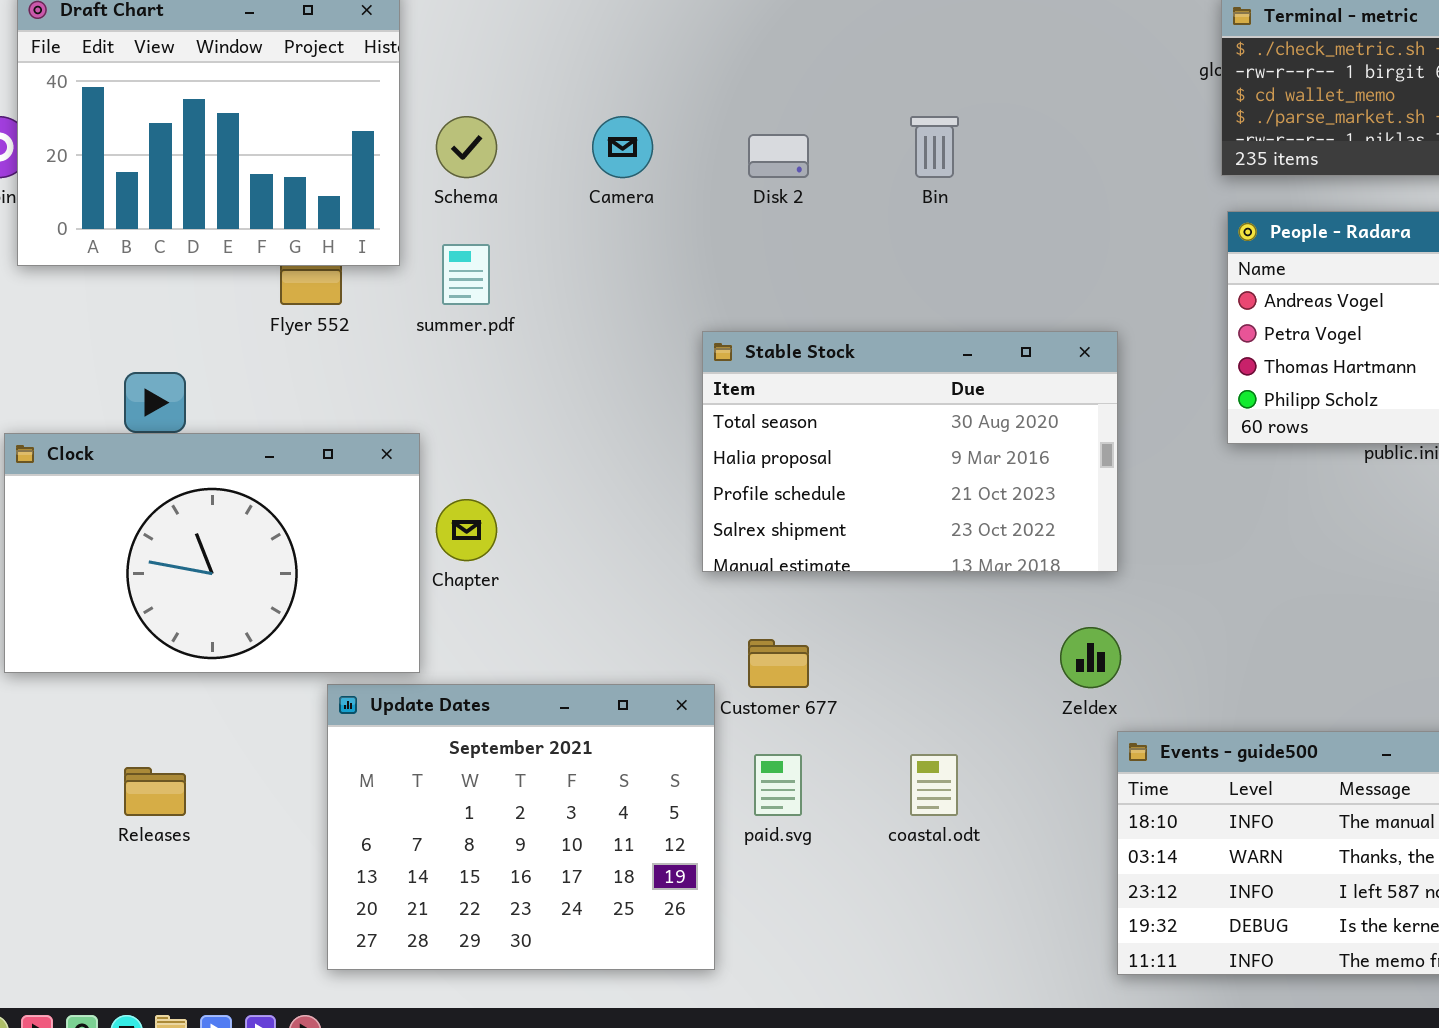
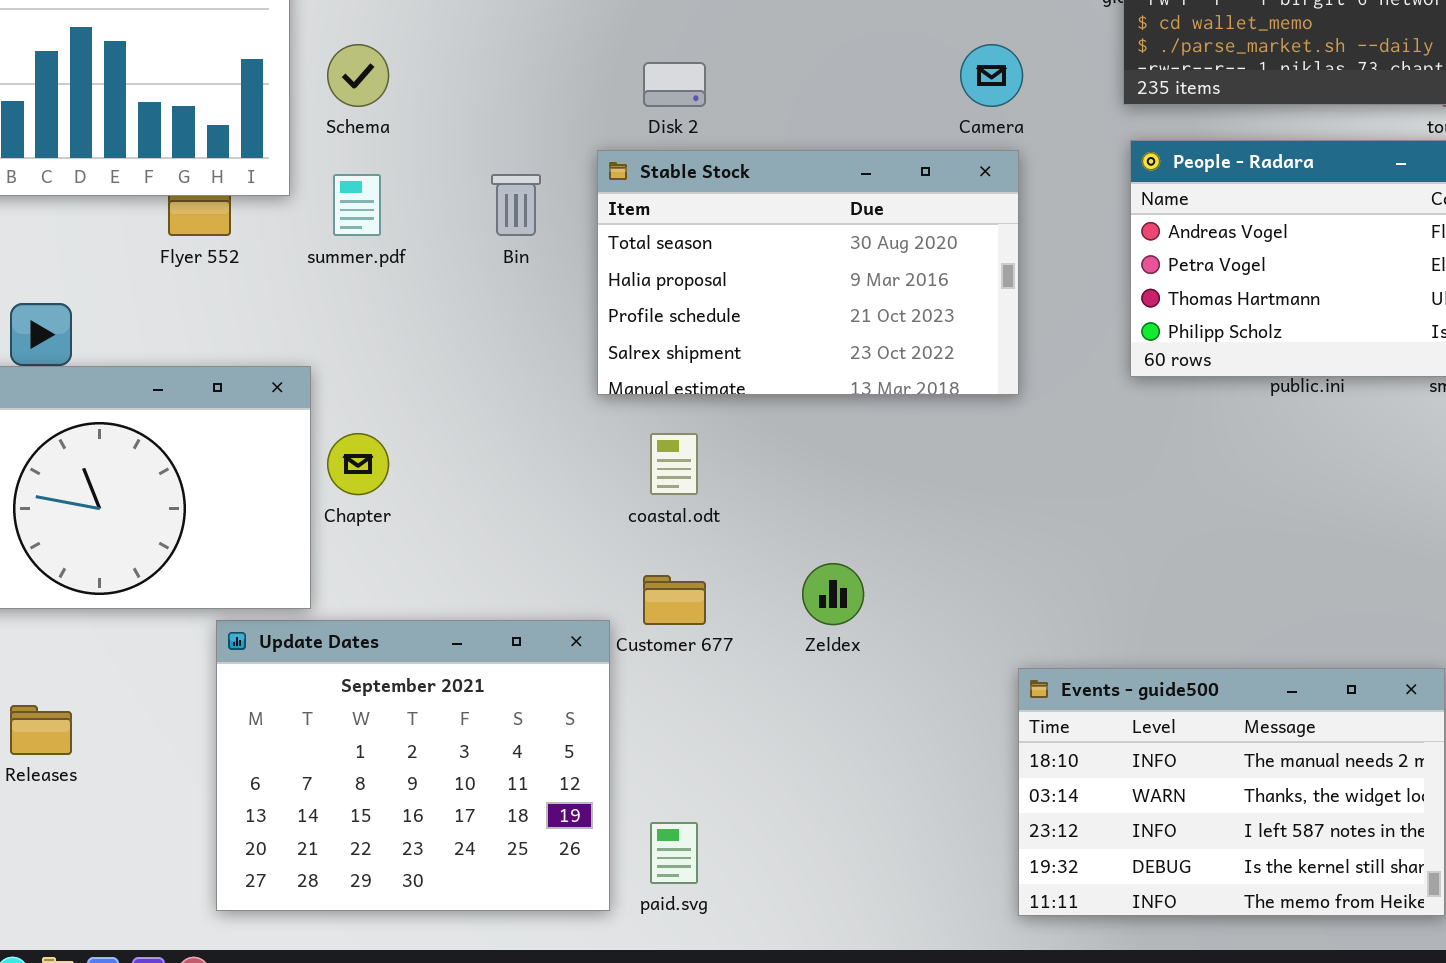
Camera: [592,116,653,178] -> [960,44,1023,107], moved
Bin: [910,116,959,178] -> [491,174,541,236], moved
Stable Stock: [702,331,1118,572] -> [597,150,1019,395], moved
Zeldex: [1060,627,1121,688] -> [802,563,864,625], moved
paid.svg: [754,754,802,816] -> [650,822,698,884], moved
coastal.odt: [910,754,958,816] -> [650,433,698,495], moved

